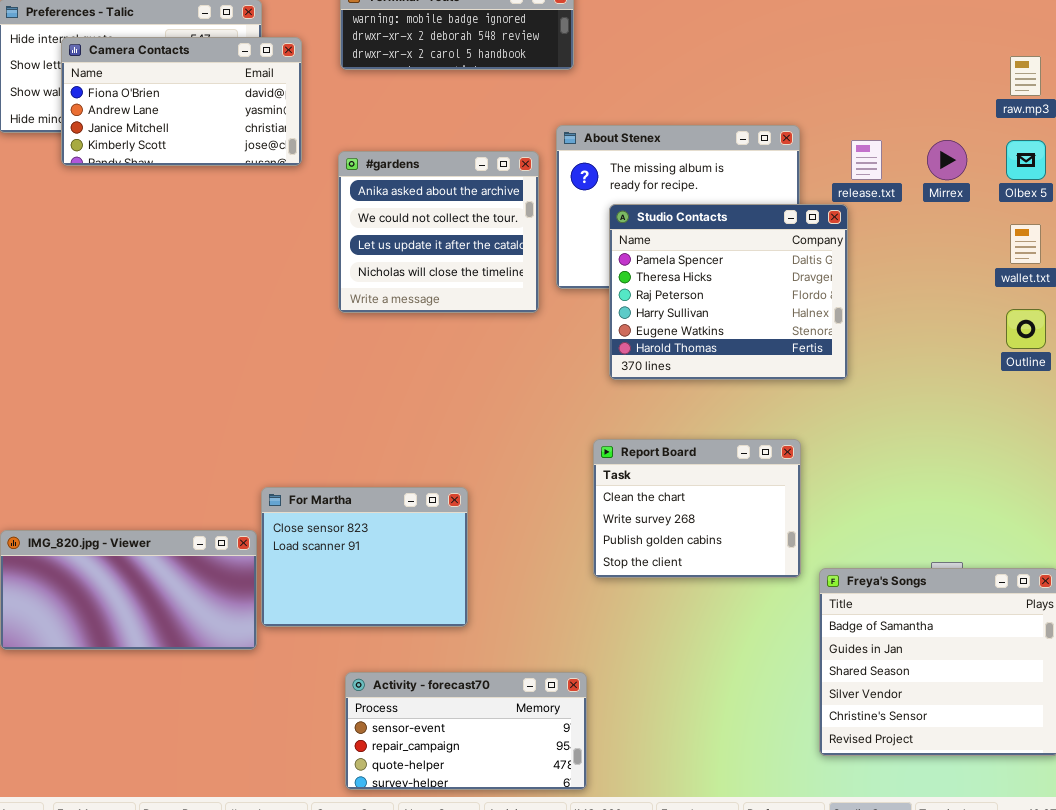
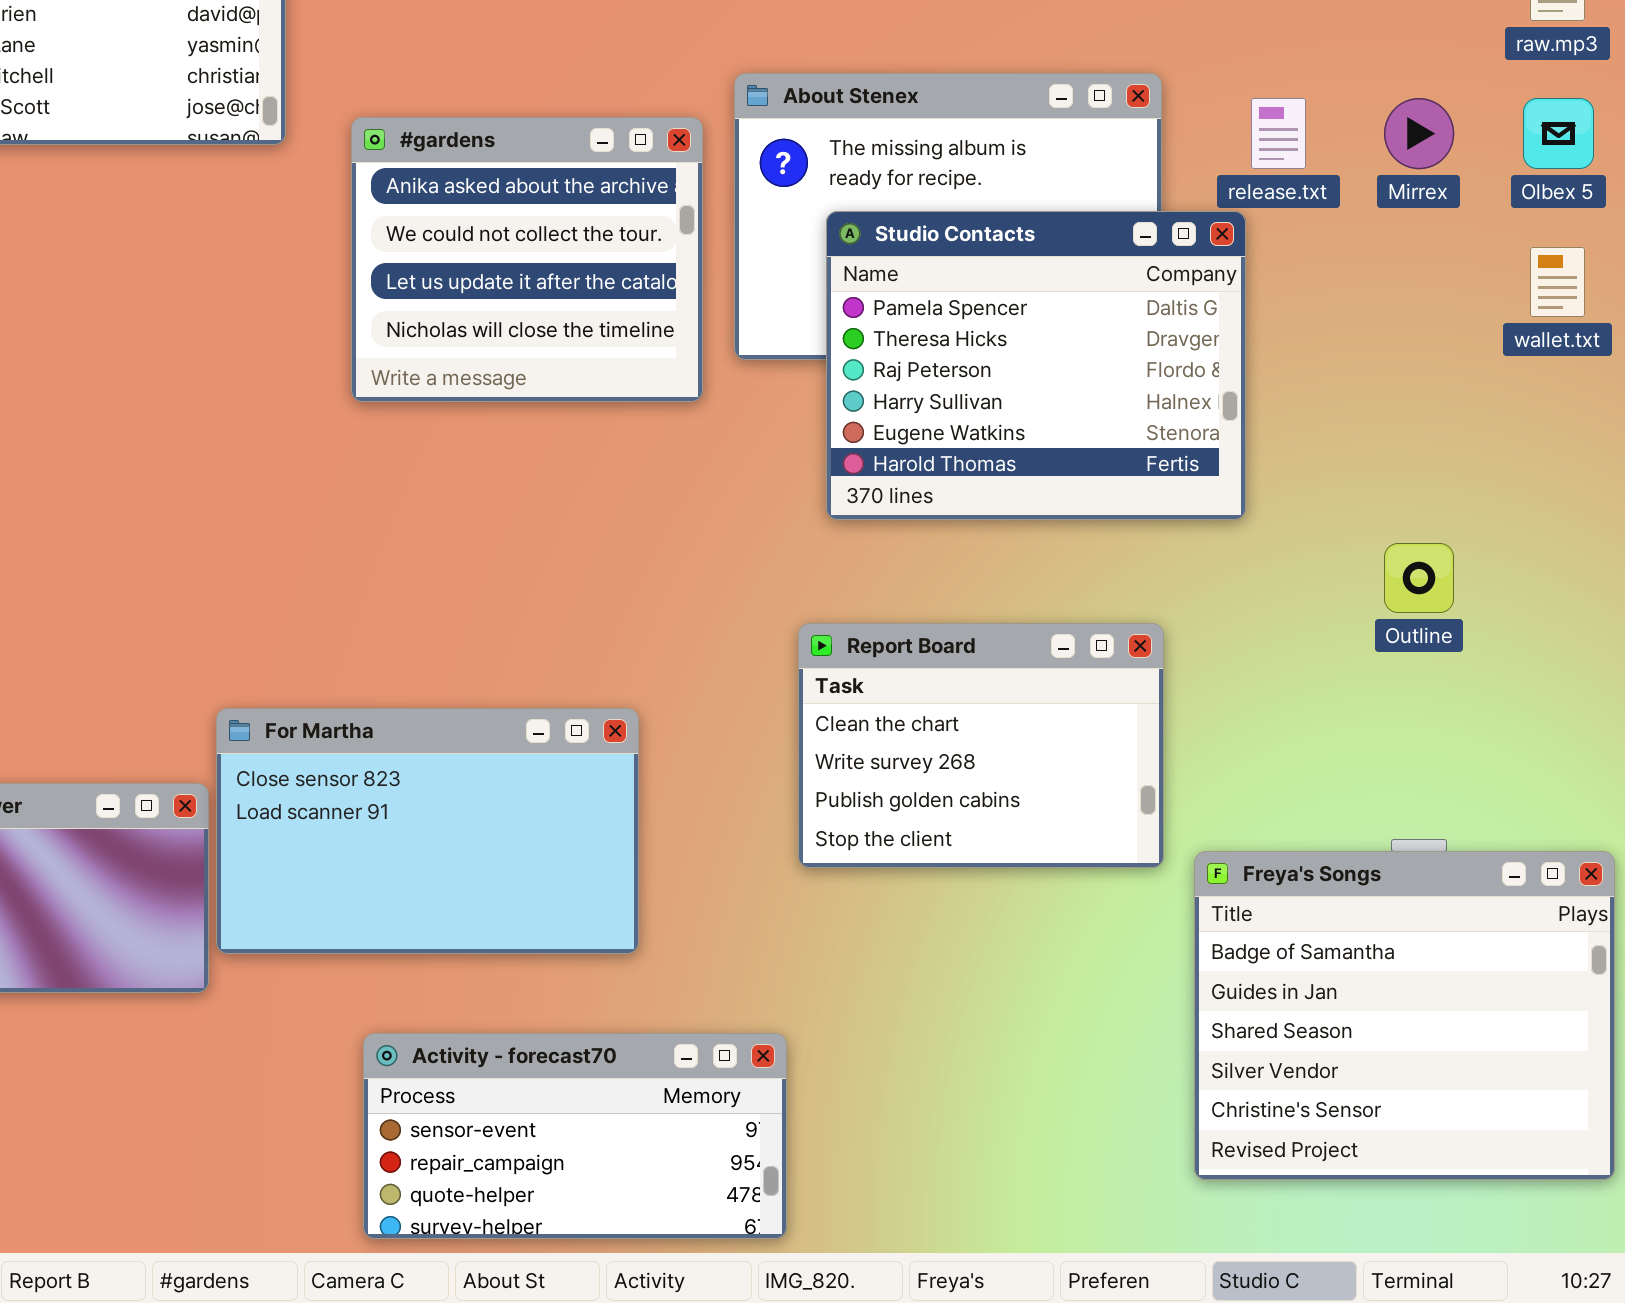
Outline: [1006,309,1046,349] -> [1384,543,1454,613], moved
For Martha: [261,487,468,627] -> [216,708,639,954], resized

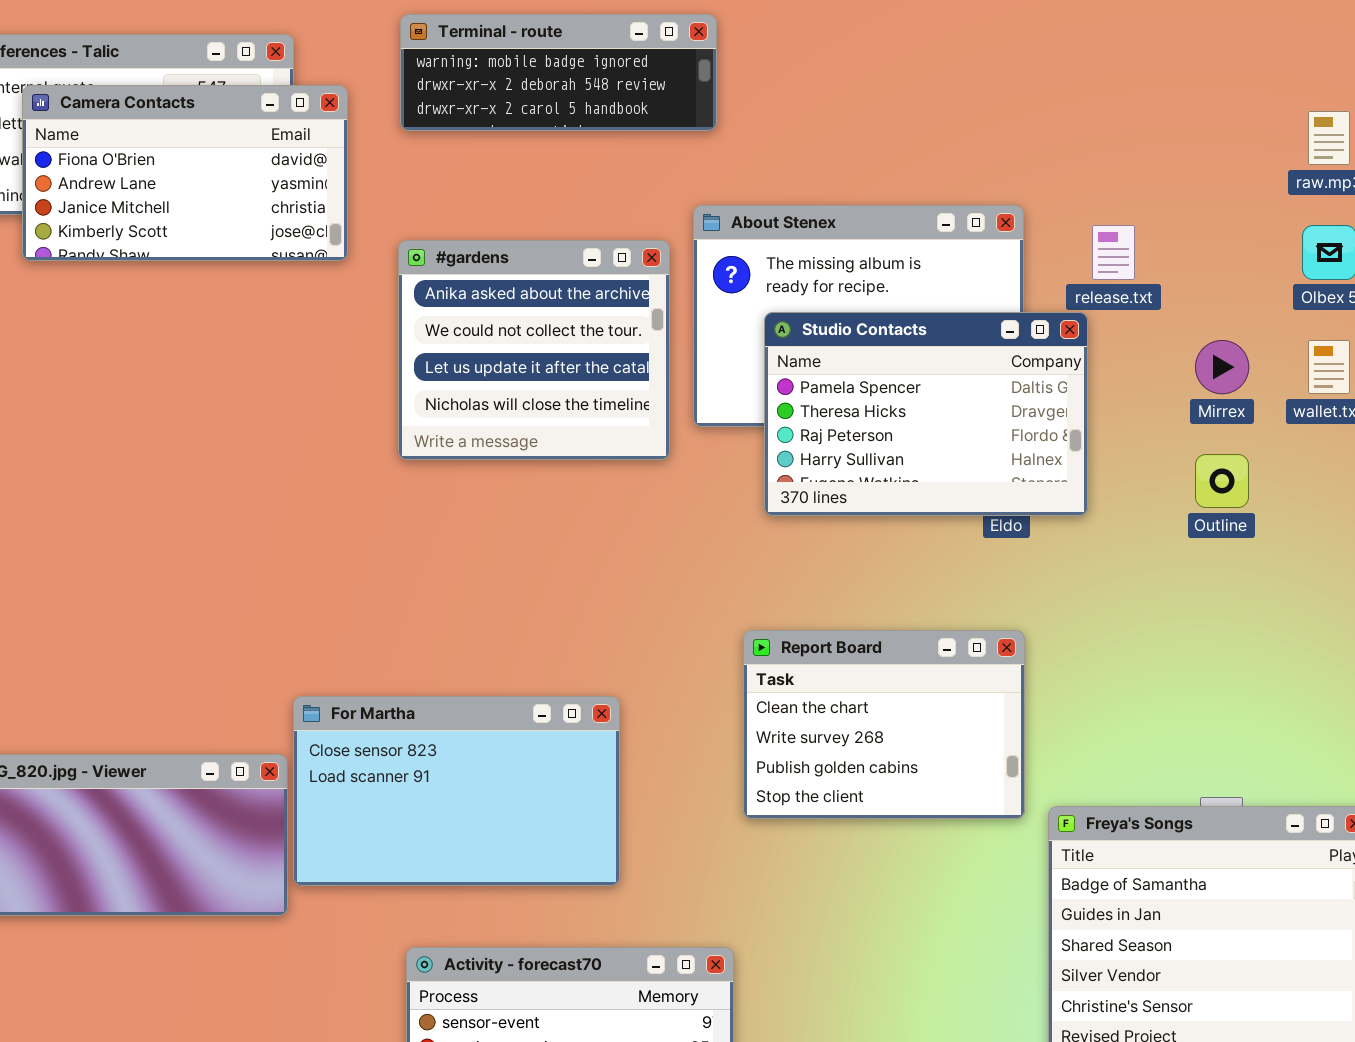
Mirrex: [1384,98,1454,169] -> [1195,340,1249,394], moved
Studio Contacts: [826,211,1246,520] -> [764,312,1088,516], resized
Outline: [1384,543,1454,613] -> [1195,454,1249,508], moved

